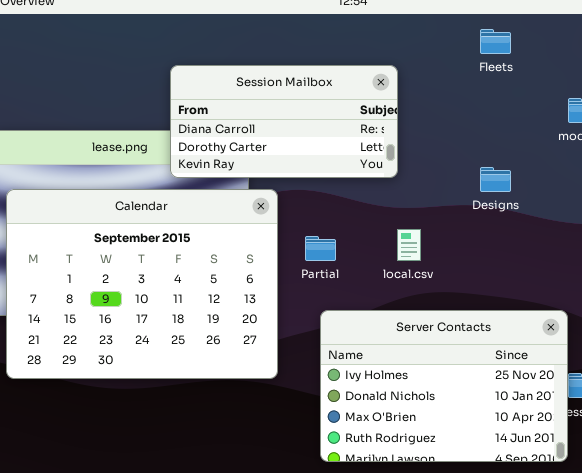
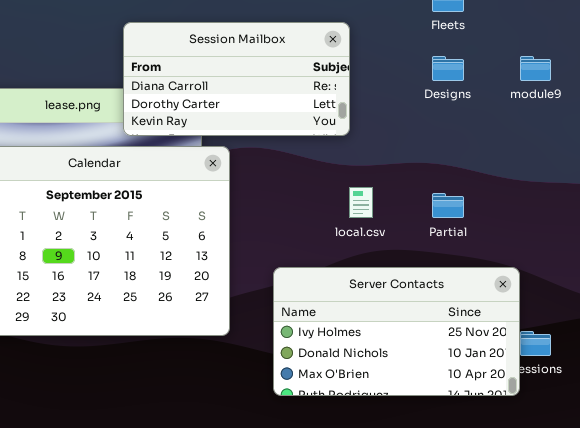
Designs: [480,167,511,192] -> [432,56,464,81], moved
Partial: [305,236,336,261] -> [432,193,464,218], moved
Server Contacts: [320,310,568,462] -> [273,267,520,396], resized

